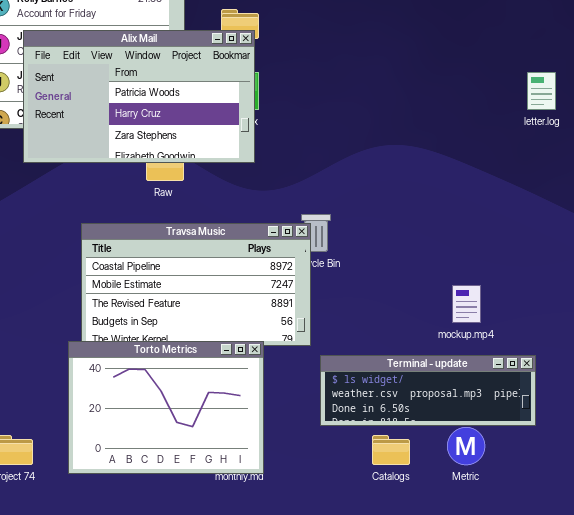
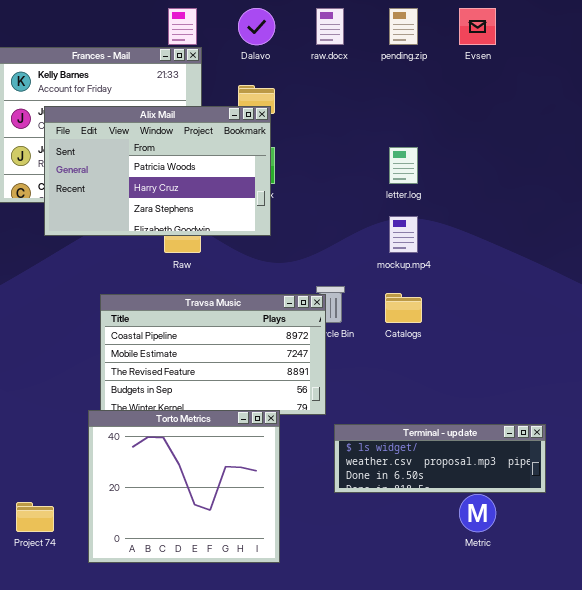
letter.log: [527,72,556,110] -> [389,147,418,184], moved
mockup.mp4: [452,285,481,323] -> [389,216,418,253], moved
Torto Metrics: [68,341,264,474] -> [88,410,280,563], resized
Catalogs: [372,435,410,465] -> [385,293,422,323], moved

